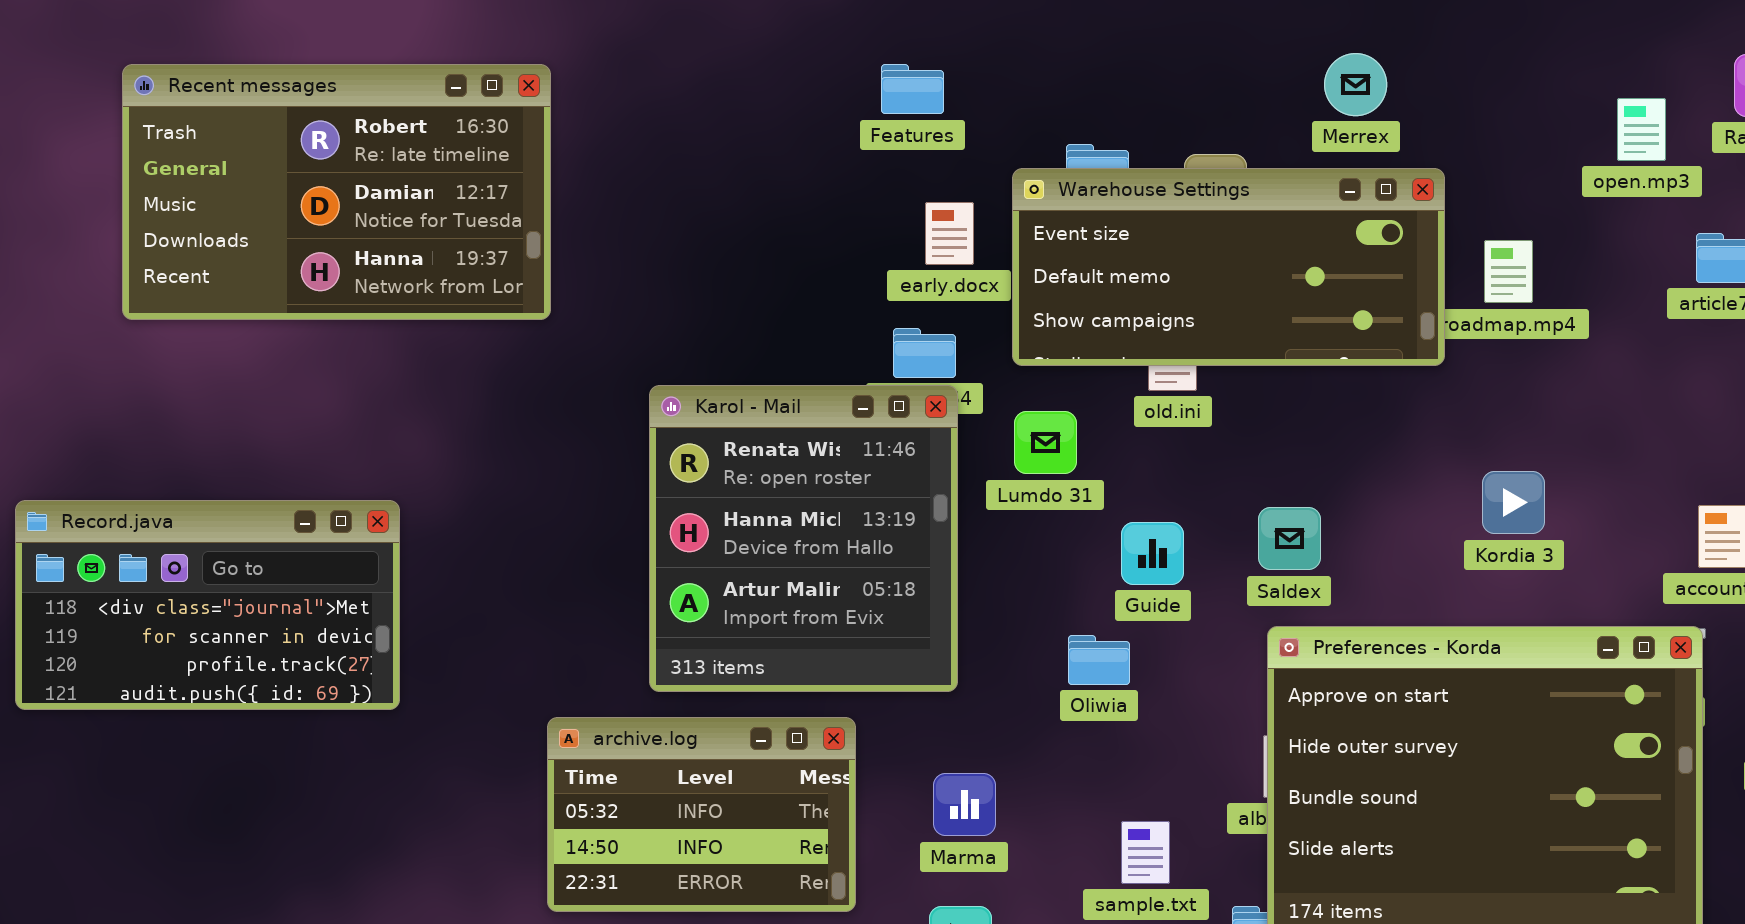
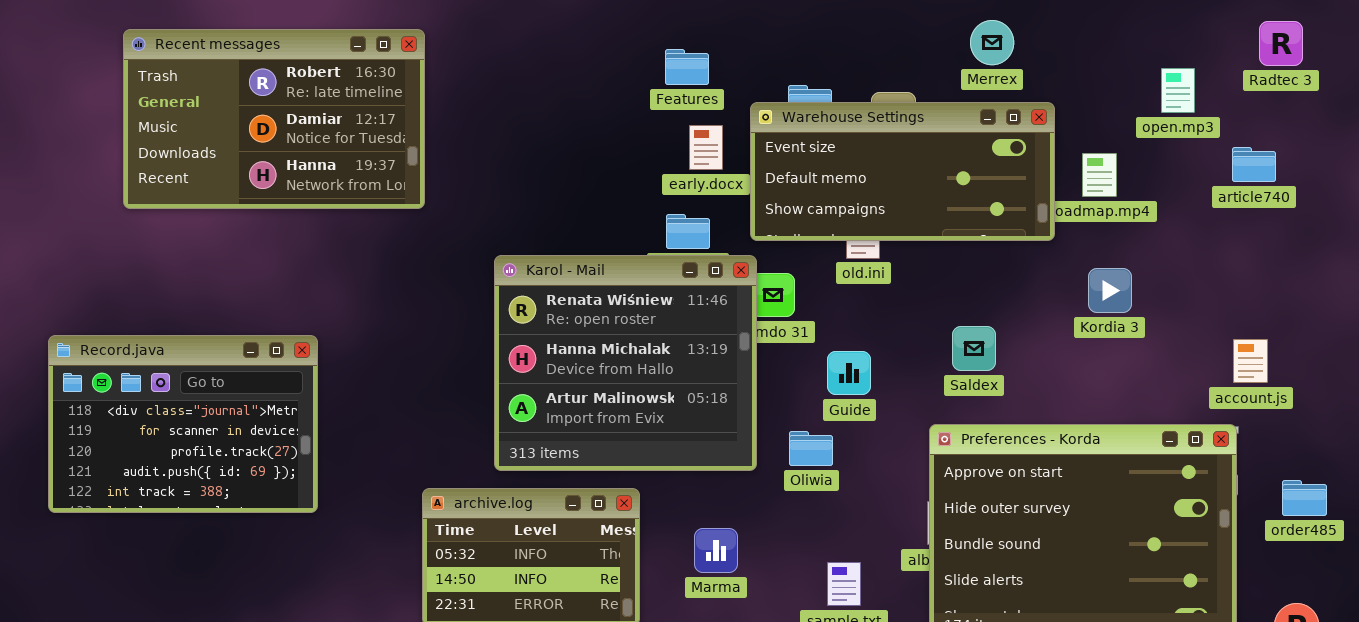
Features: [881,64,944,114] -> [665,49,709,85], moved
open.mp3: [1617,98,1666,161] -> [1161,68,1195,113], moved
Karol - Mail: [649,385,958,692] -> [494,255,757,471], resized
Kordia 3: [1482,471,1545,534] -> [1088,268,1132,313], moved
Record.java: [15,500,400,710] -> [48,335,318,513], resized
Saldex: [1258,507,1321,570] -> [952,326,996,371], moved

